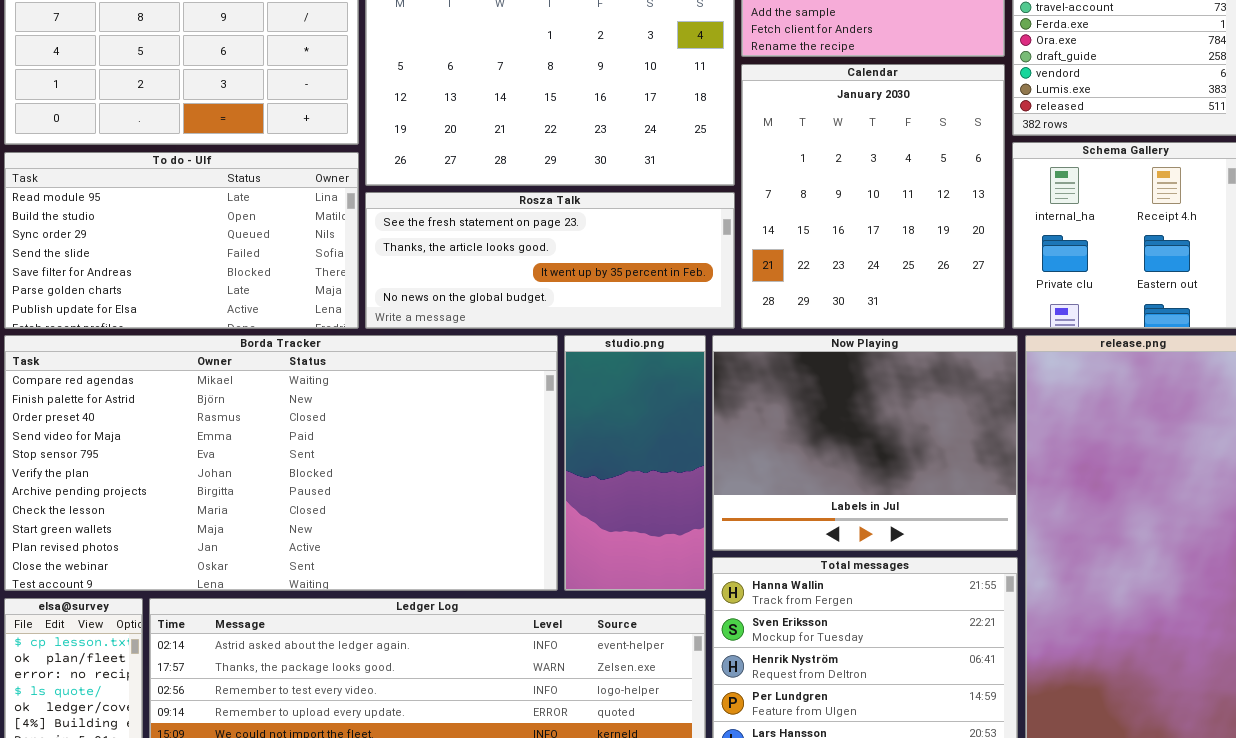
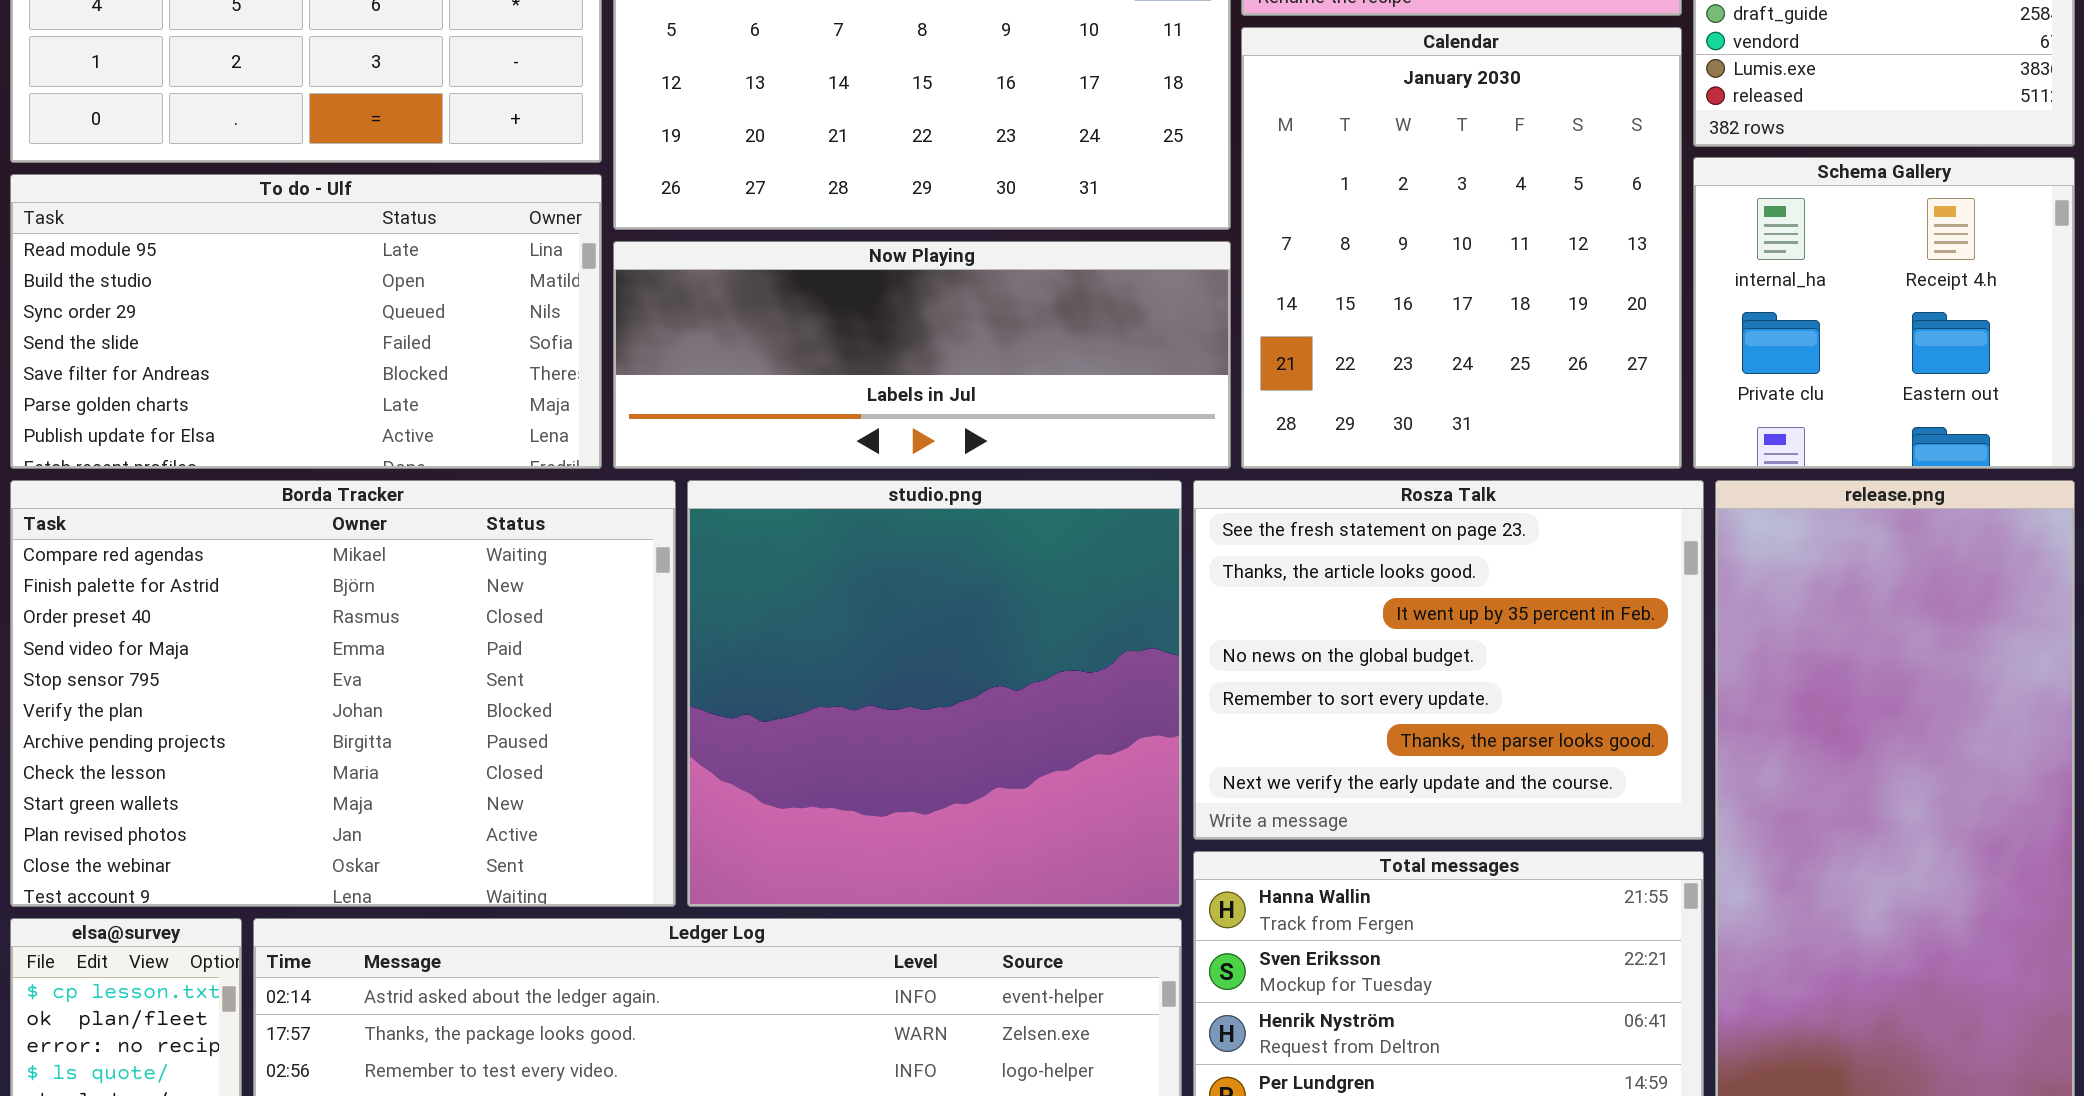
Rosza Talk: [365,192,735,329] -> [1193,480,1704,840], moved, resized
Borda Tracker: [4,335,558,591] -> [10,480,676,907], resized
studio.png: [564,335,706,591] -> [687,480,1182,907], resized
Now Playing: [712,335,1018,551] -> [613,241,1231,469], moved, resized

